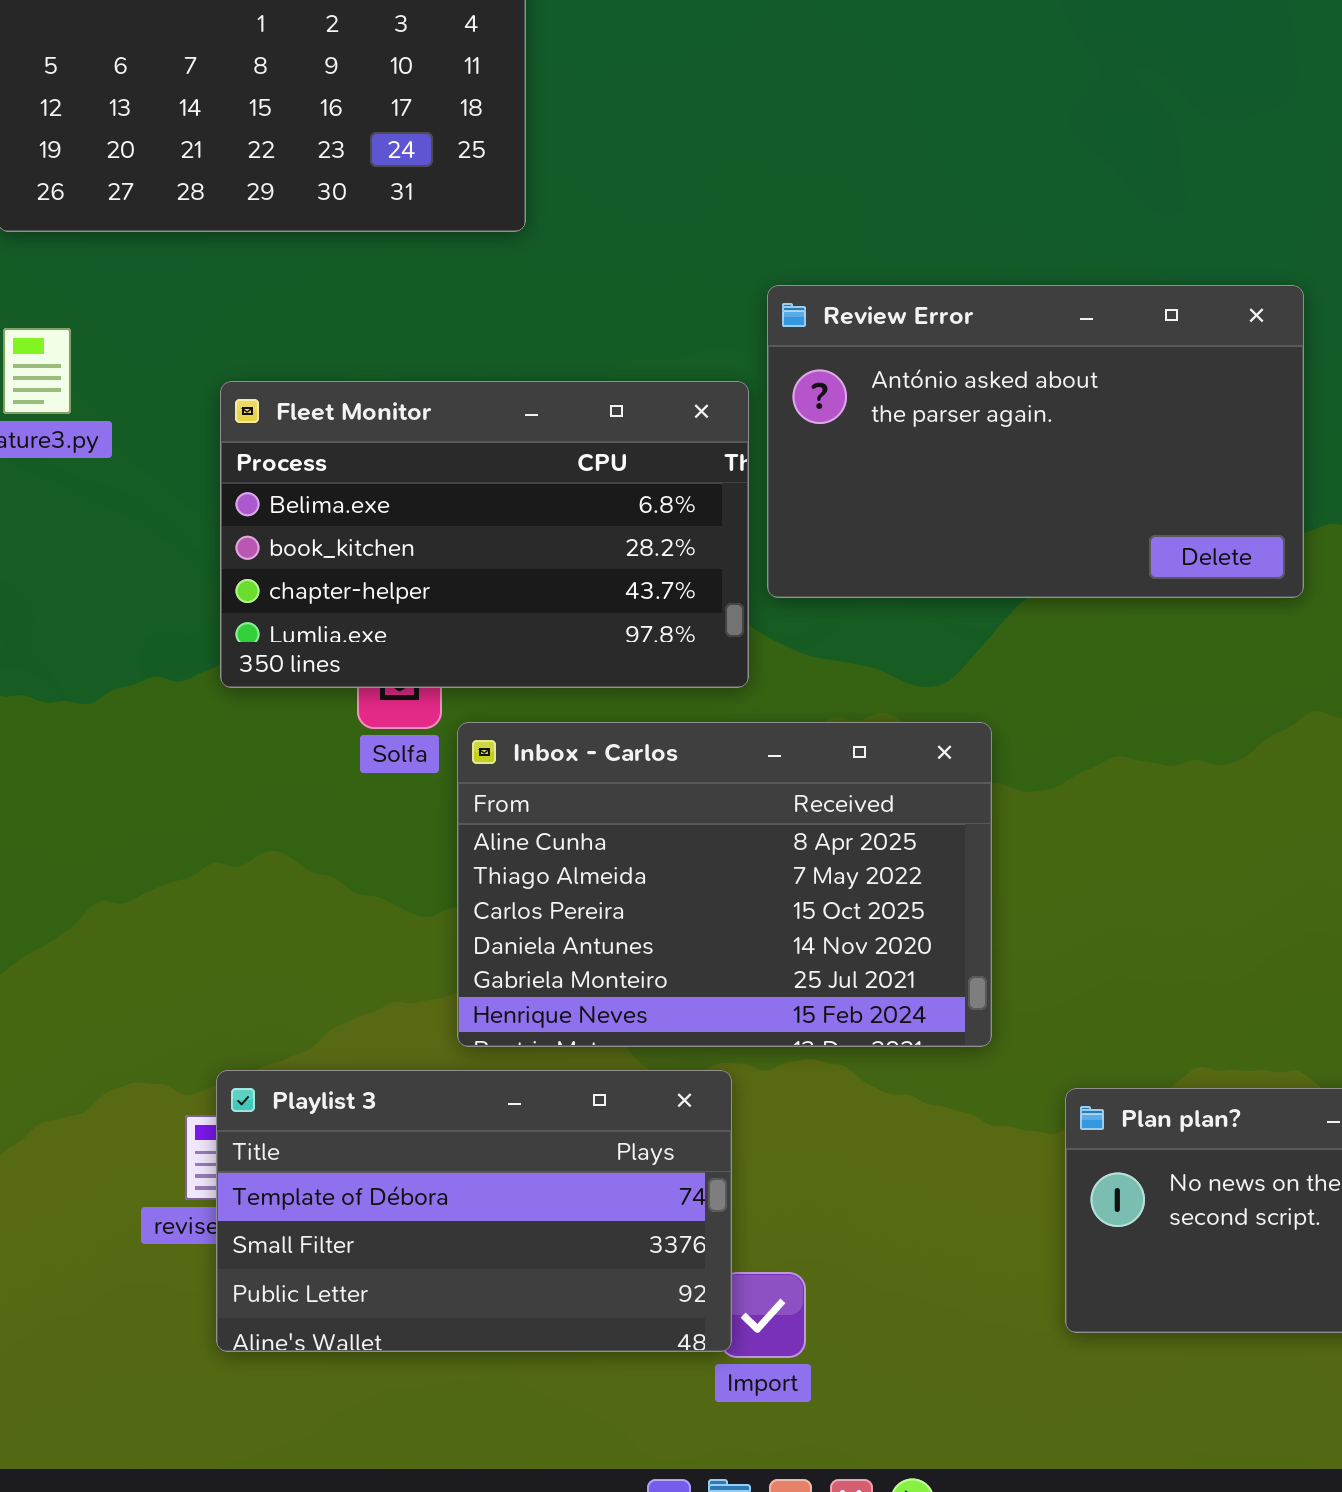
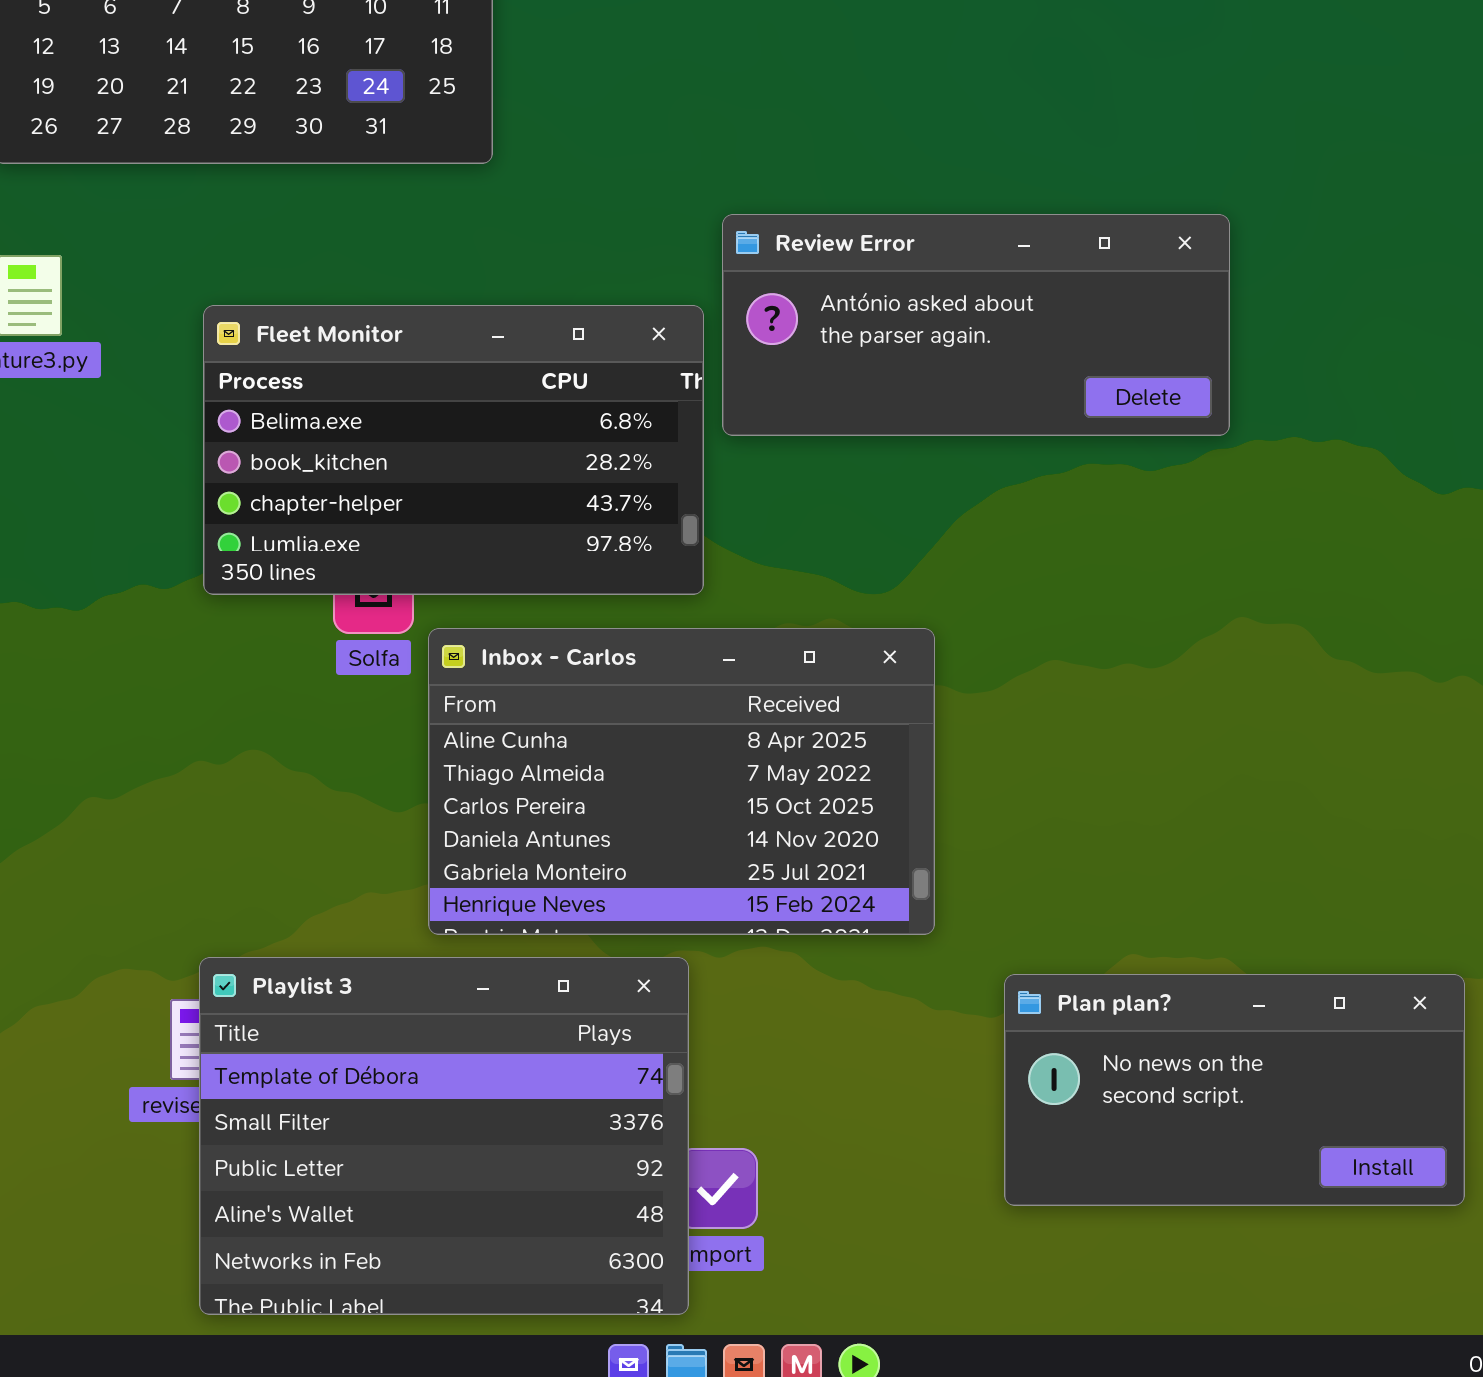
Review Error: [767,285,1304,598] -> [722,214,1230,436], resized
Playlist 3: [216,1070,732,1352] -> [199,957,689,1315], resized

